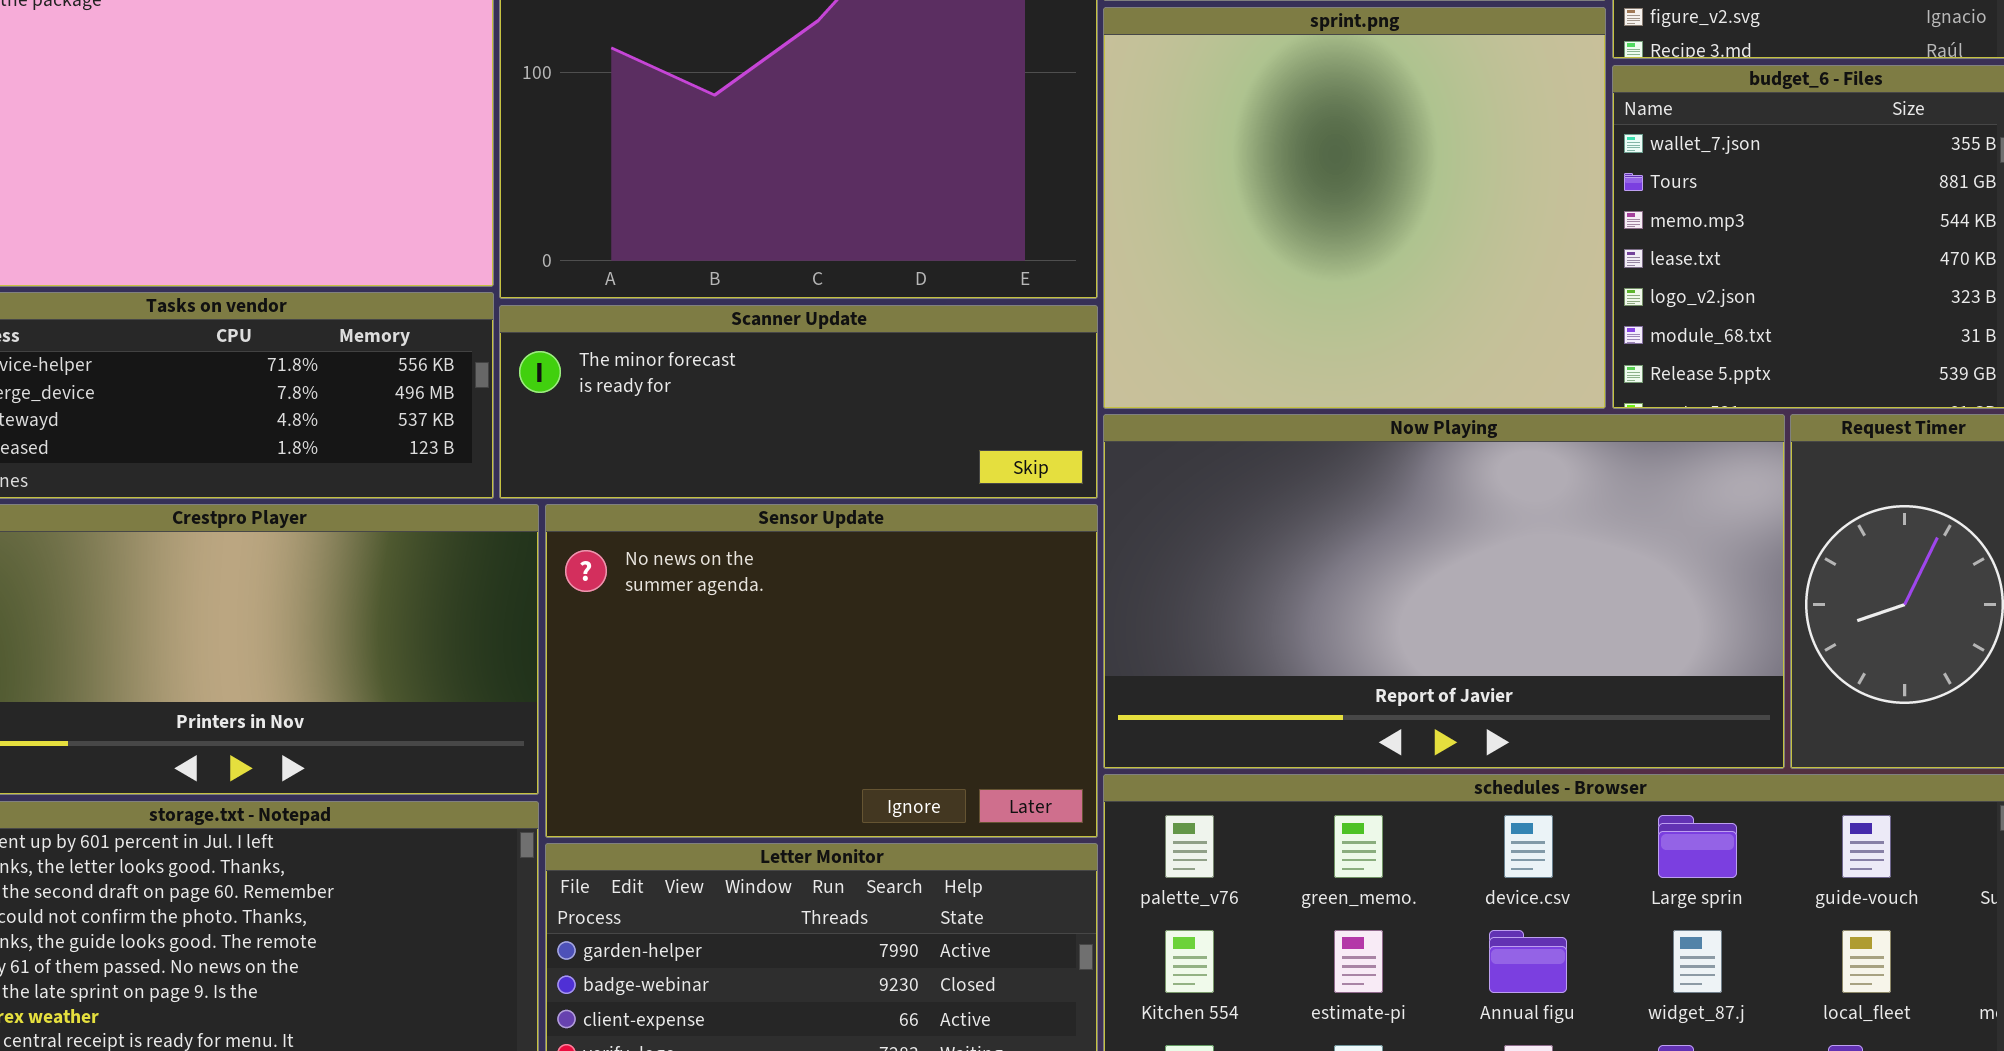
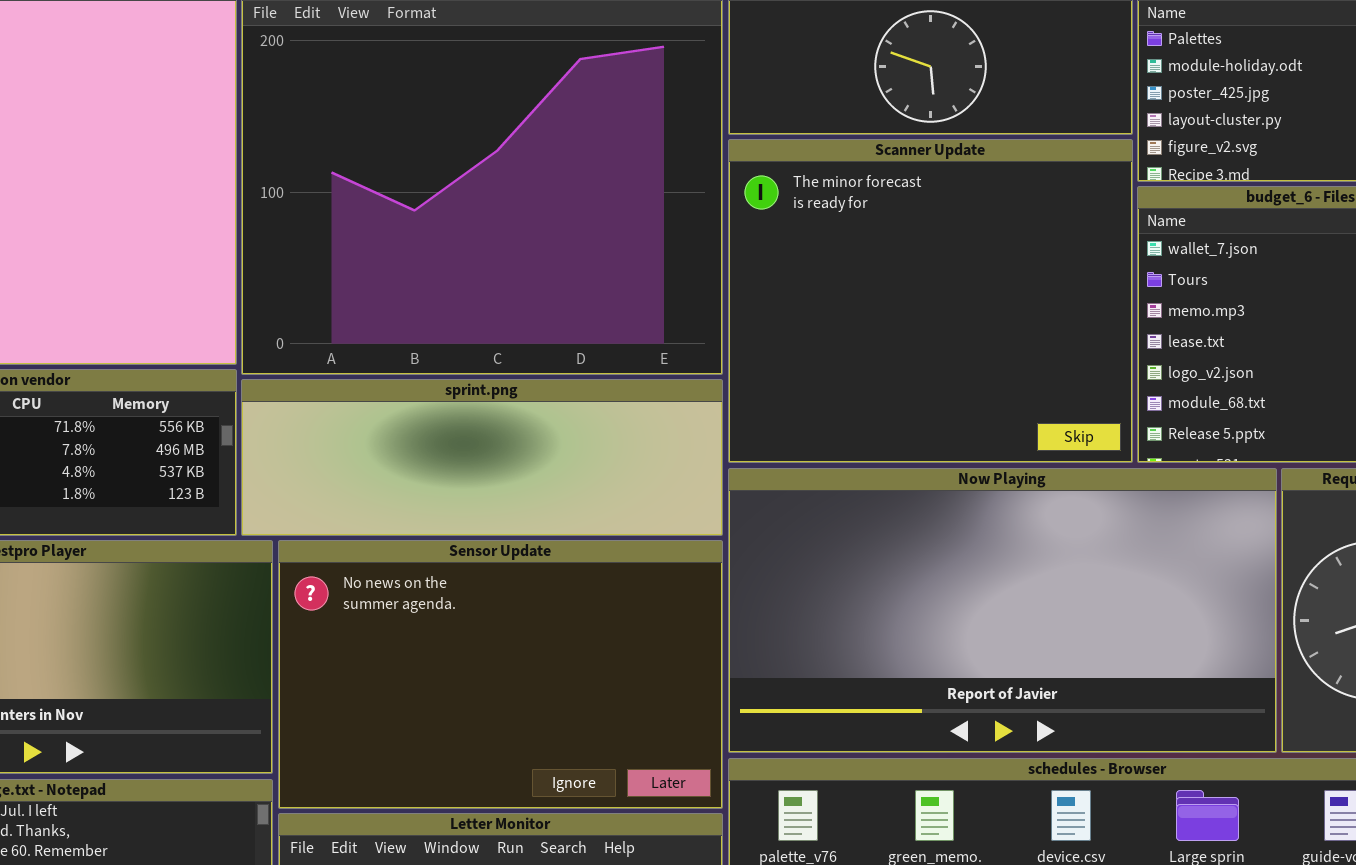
sprint.png: [1103,7,1606,409] -> [241,379,723,536], moved, resized
Scanner Update: [499,305,1098,499] -> [728,139,1133,463], moved, resized

